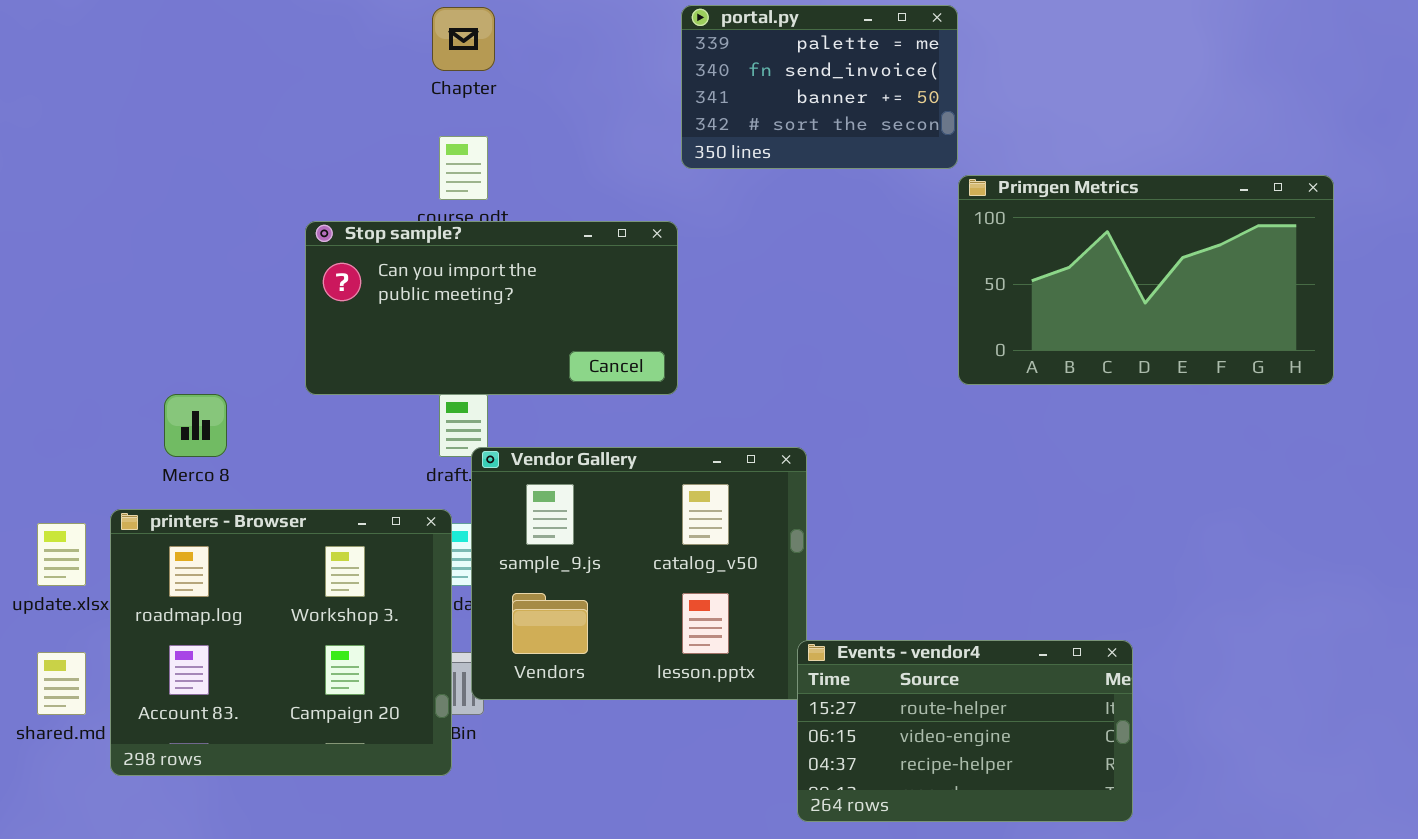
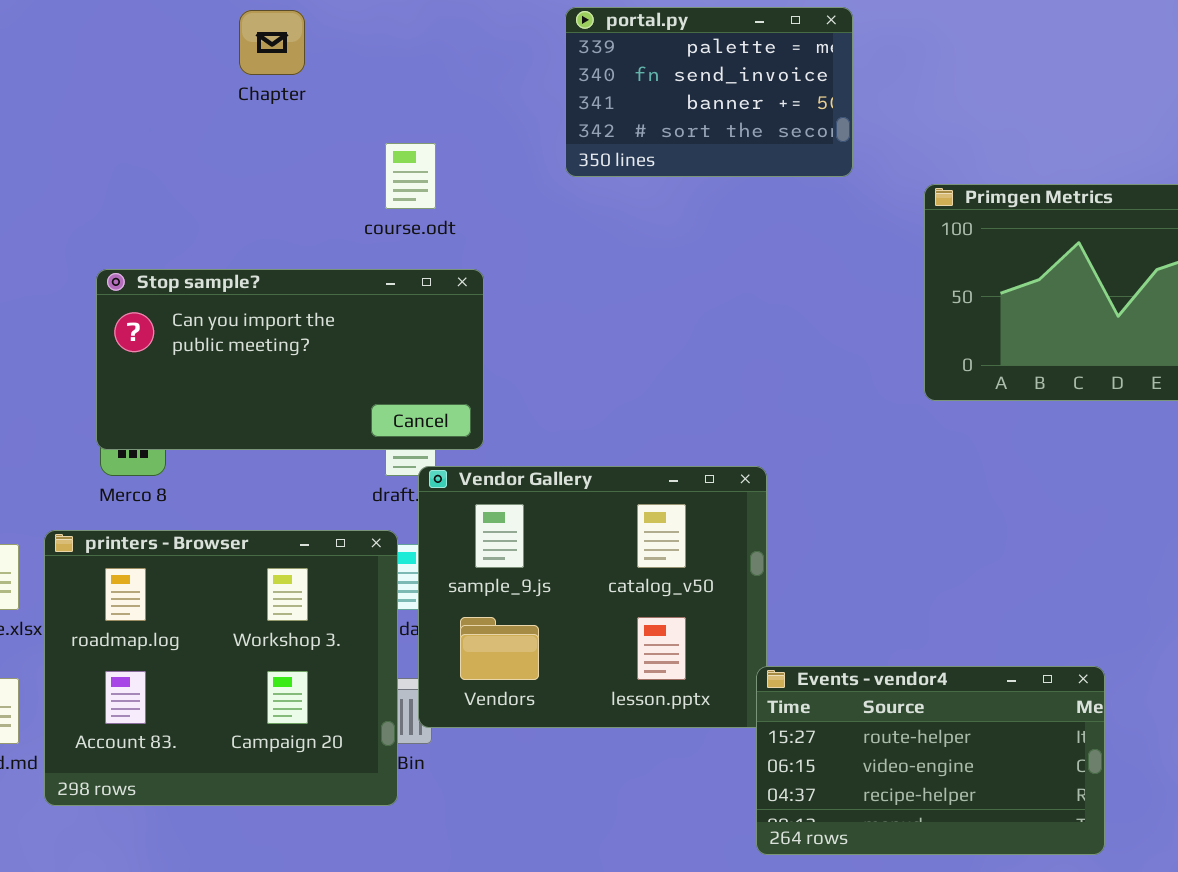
portal.py: [681,5,958,169] -> [565,7,853,177], moved
Chapter: [432,7,495,71] -> [239,10,305,75], moved
Stop sample?: [305,221,678,395] -> [96,269,484,450], moved

